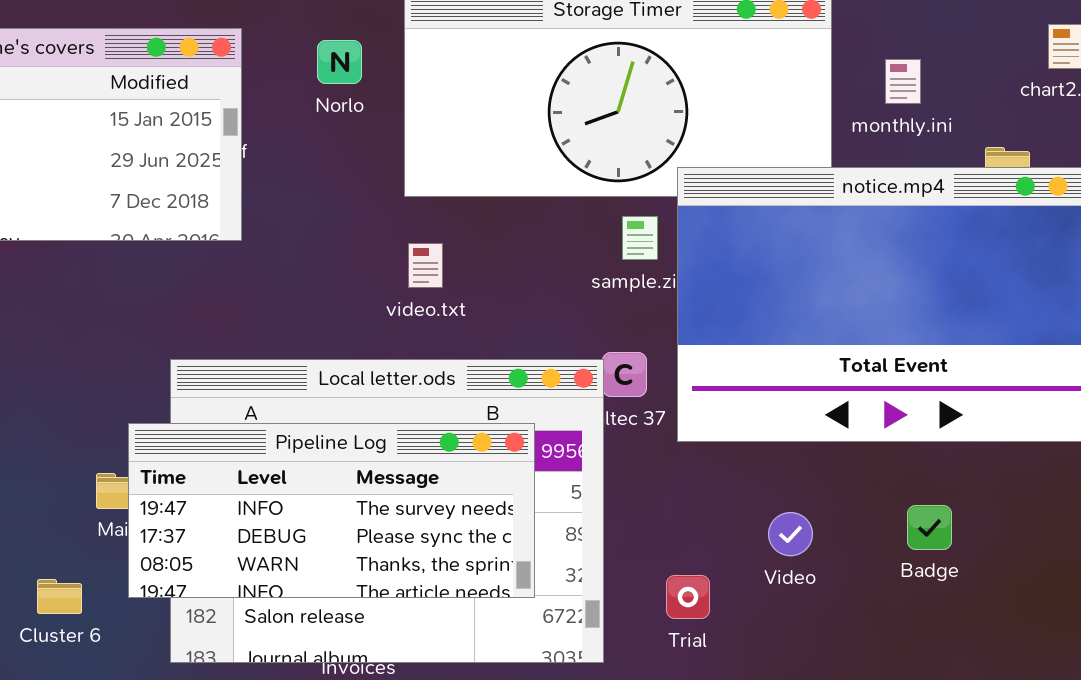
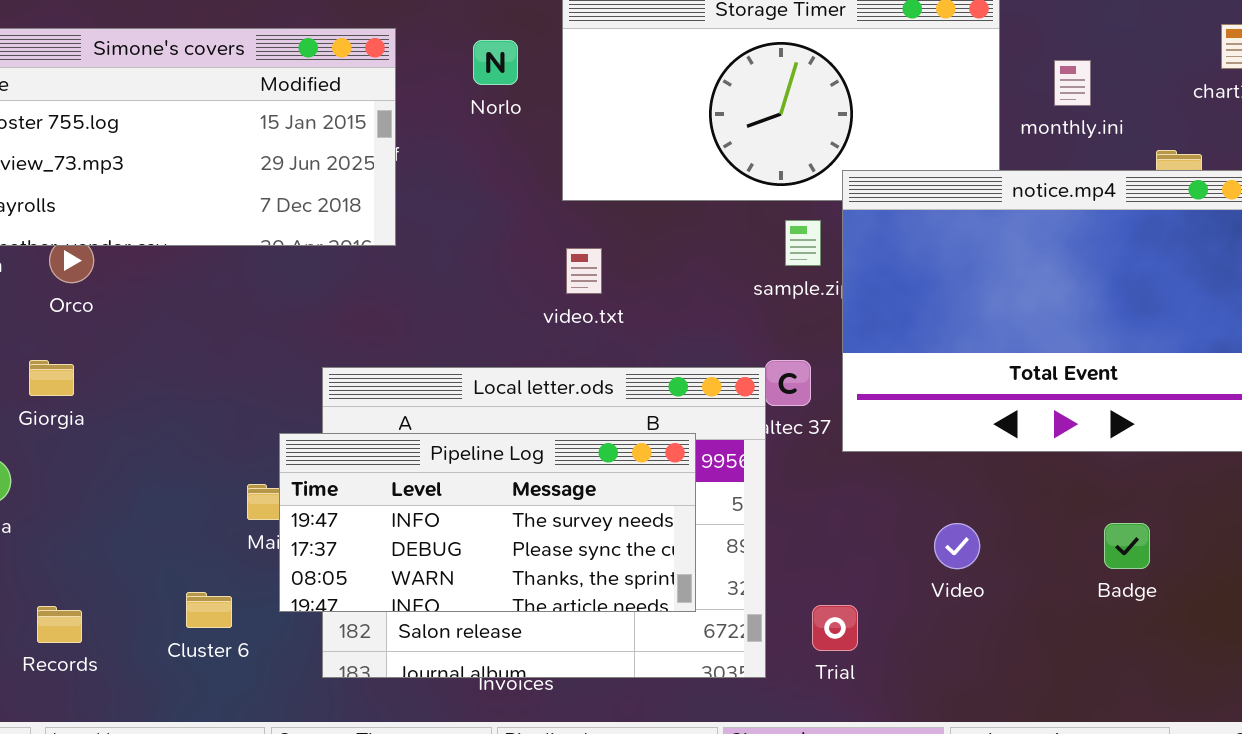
Badge: [907,505,952,550] -> [1104,523,1150,569], moved
Trial: [666,575,710,619] -> [812,605,858,651], moved

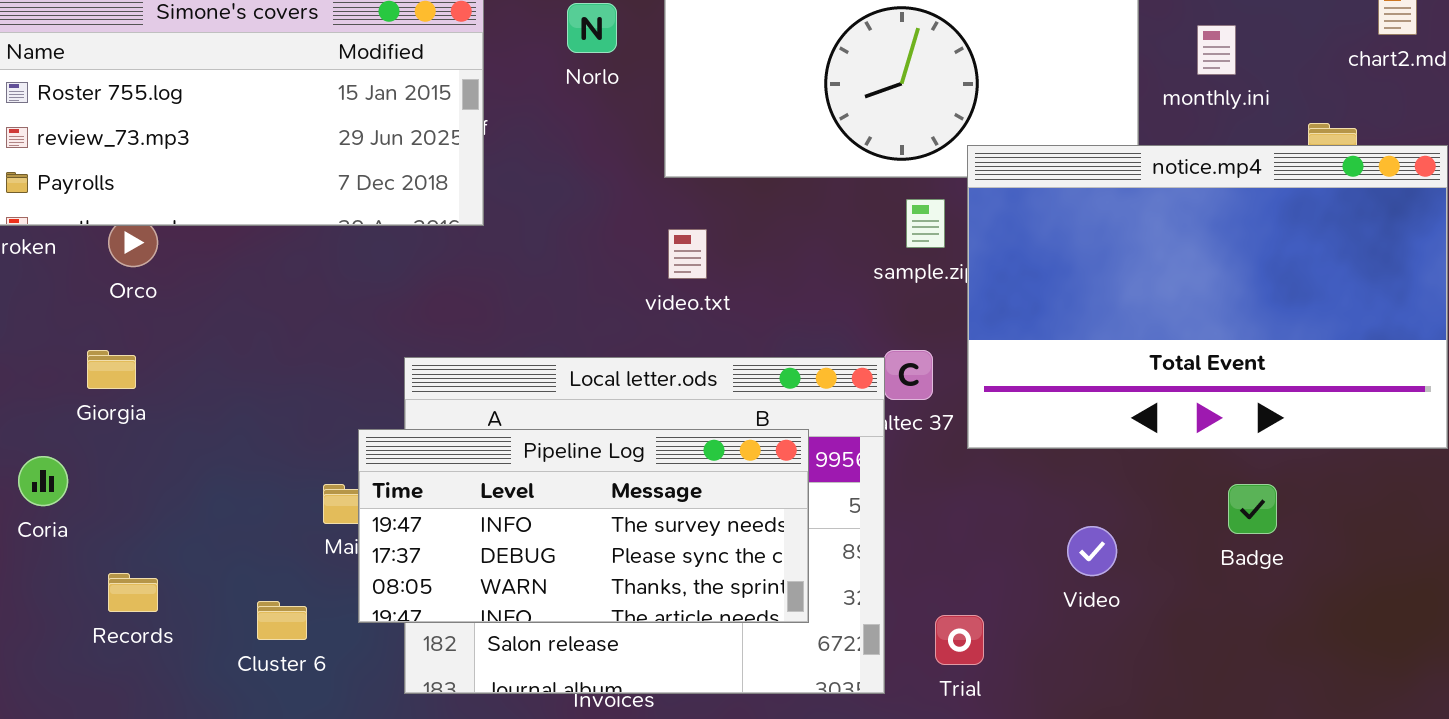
Badge: [1104,523,1150,569] -> [1228,484,1277,534], moved
Records: [37,606,82,643] -> [108,573,158,612], moved

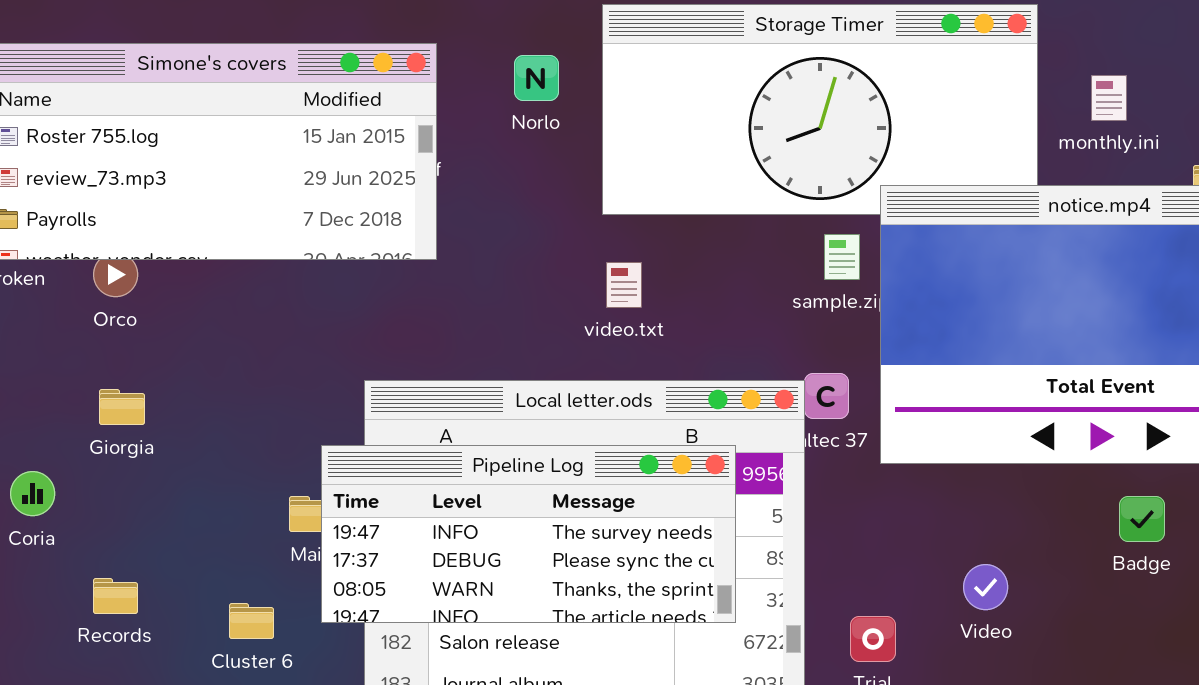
Giorgia: [87,350,136,389] -> [99,389,145,425], moved
Video: [1067,526,1117,576] -> [963,564,1008,610], moved

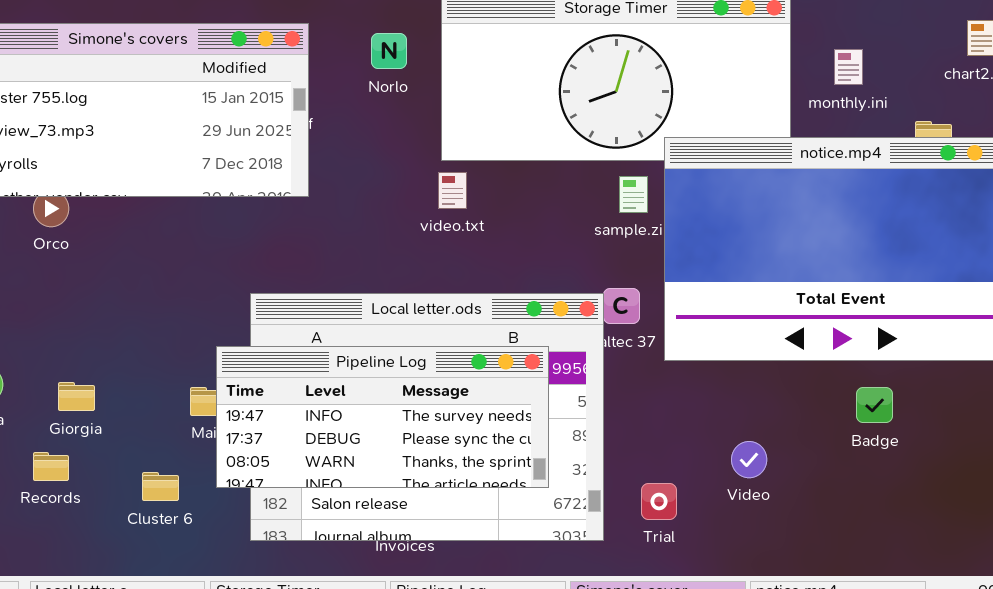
video.txt: [606,262,642,308] -> [438,172,467,209], moved
Giorgia: [99,389,145,425] -> [58,382,95,411], moved

